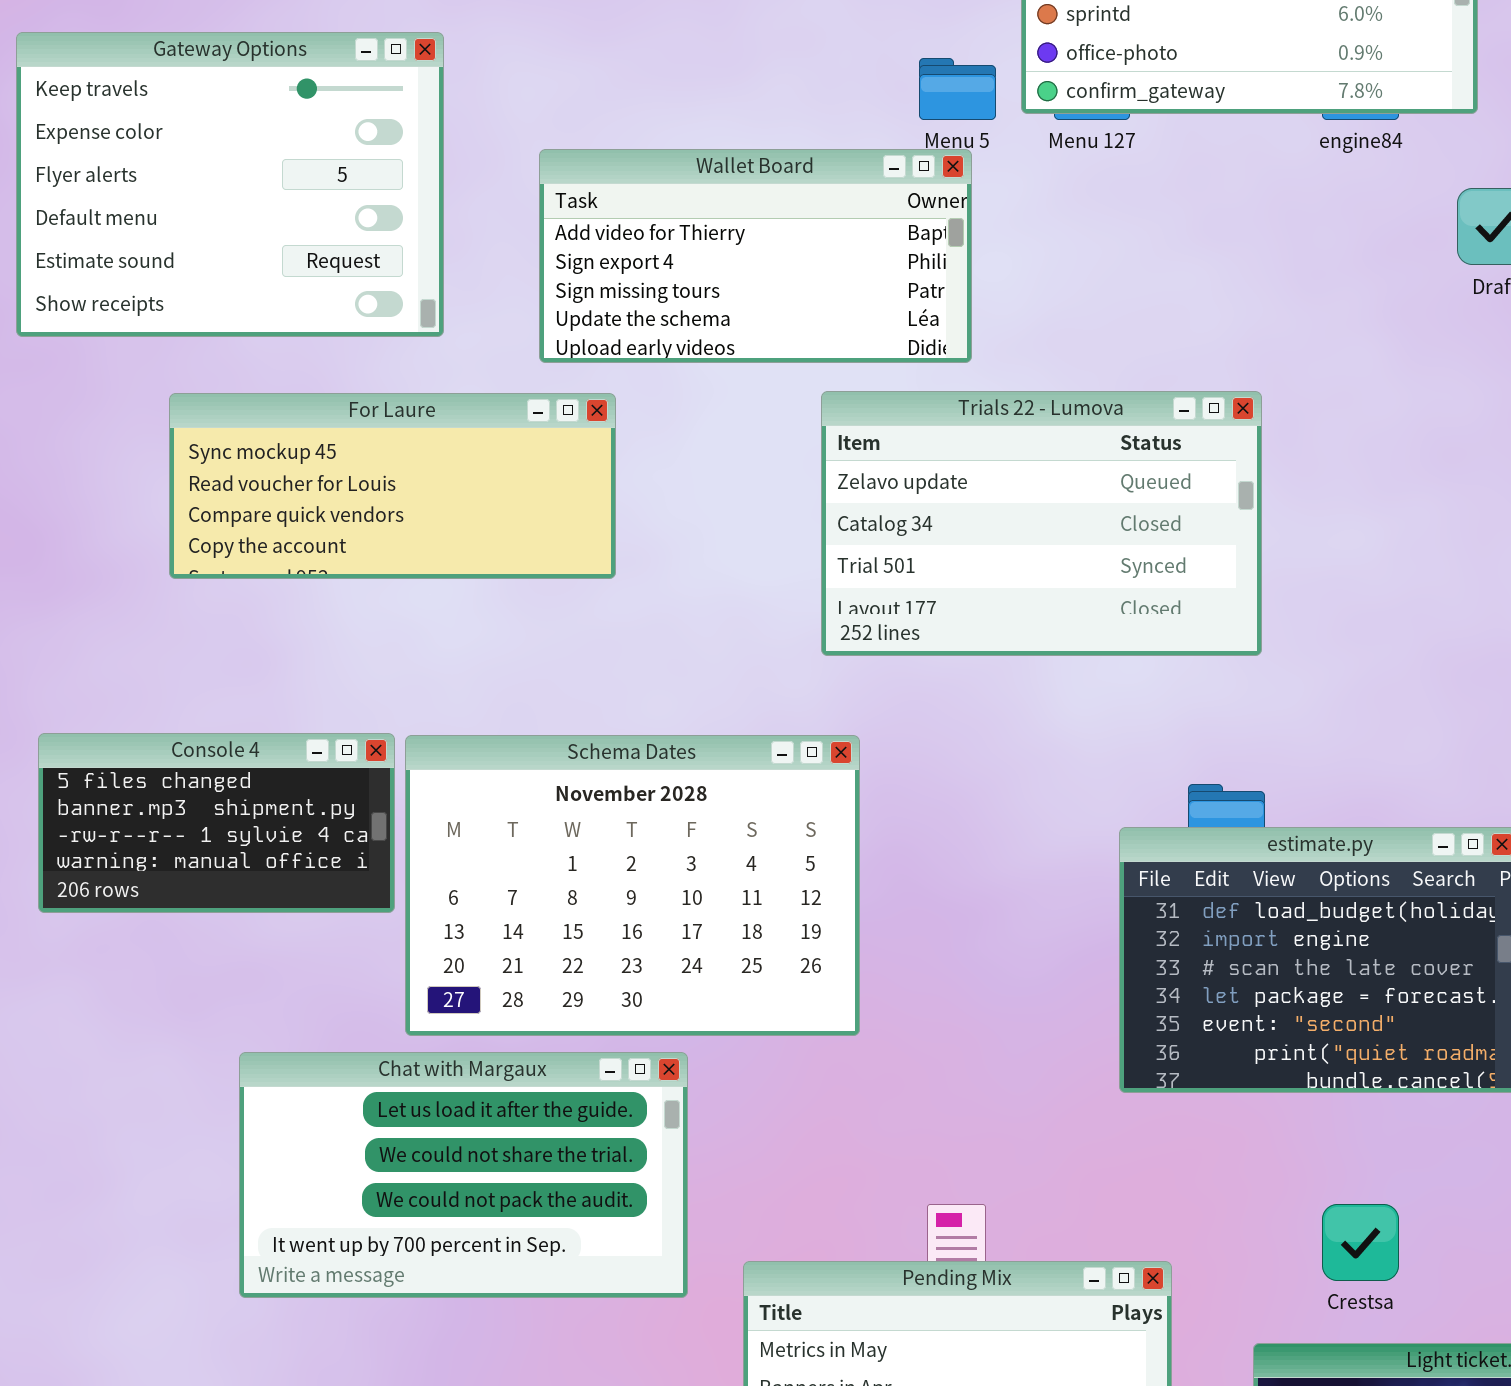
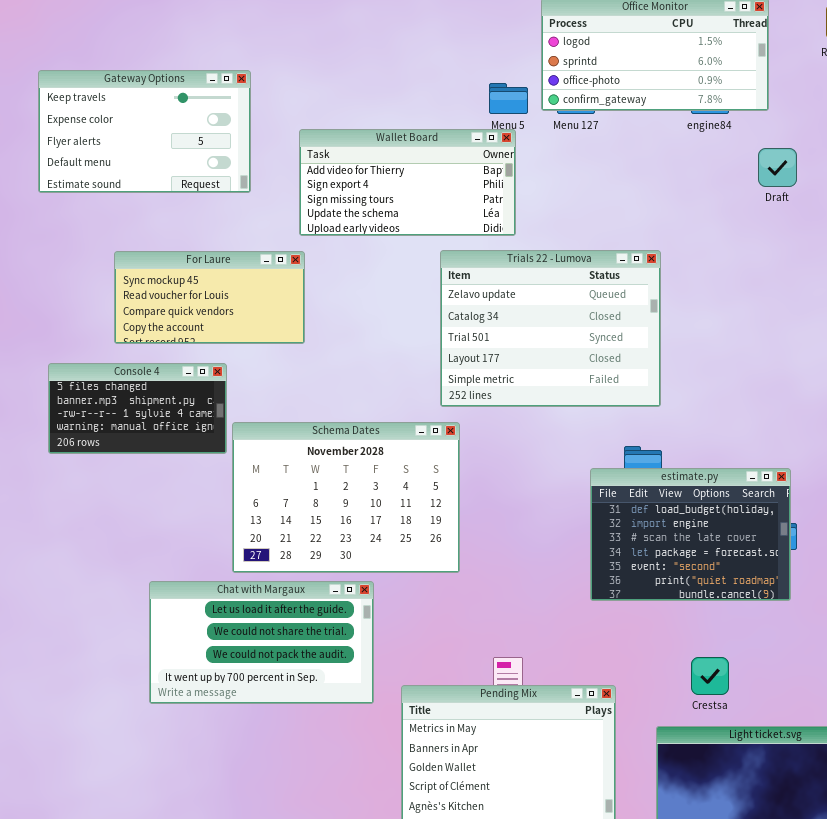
Gateway Options: [16,32,444,337] -> [38,70,251,193], resized
Trials 22 - Lumova: [821,391,1262,656] -> [440,250,661,407], resized
For Laure: [169,393,616,579] -> [114,251,305,344], resized
Console 4: [38,733,395,913] -> [48,363,227,454], moved

